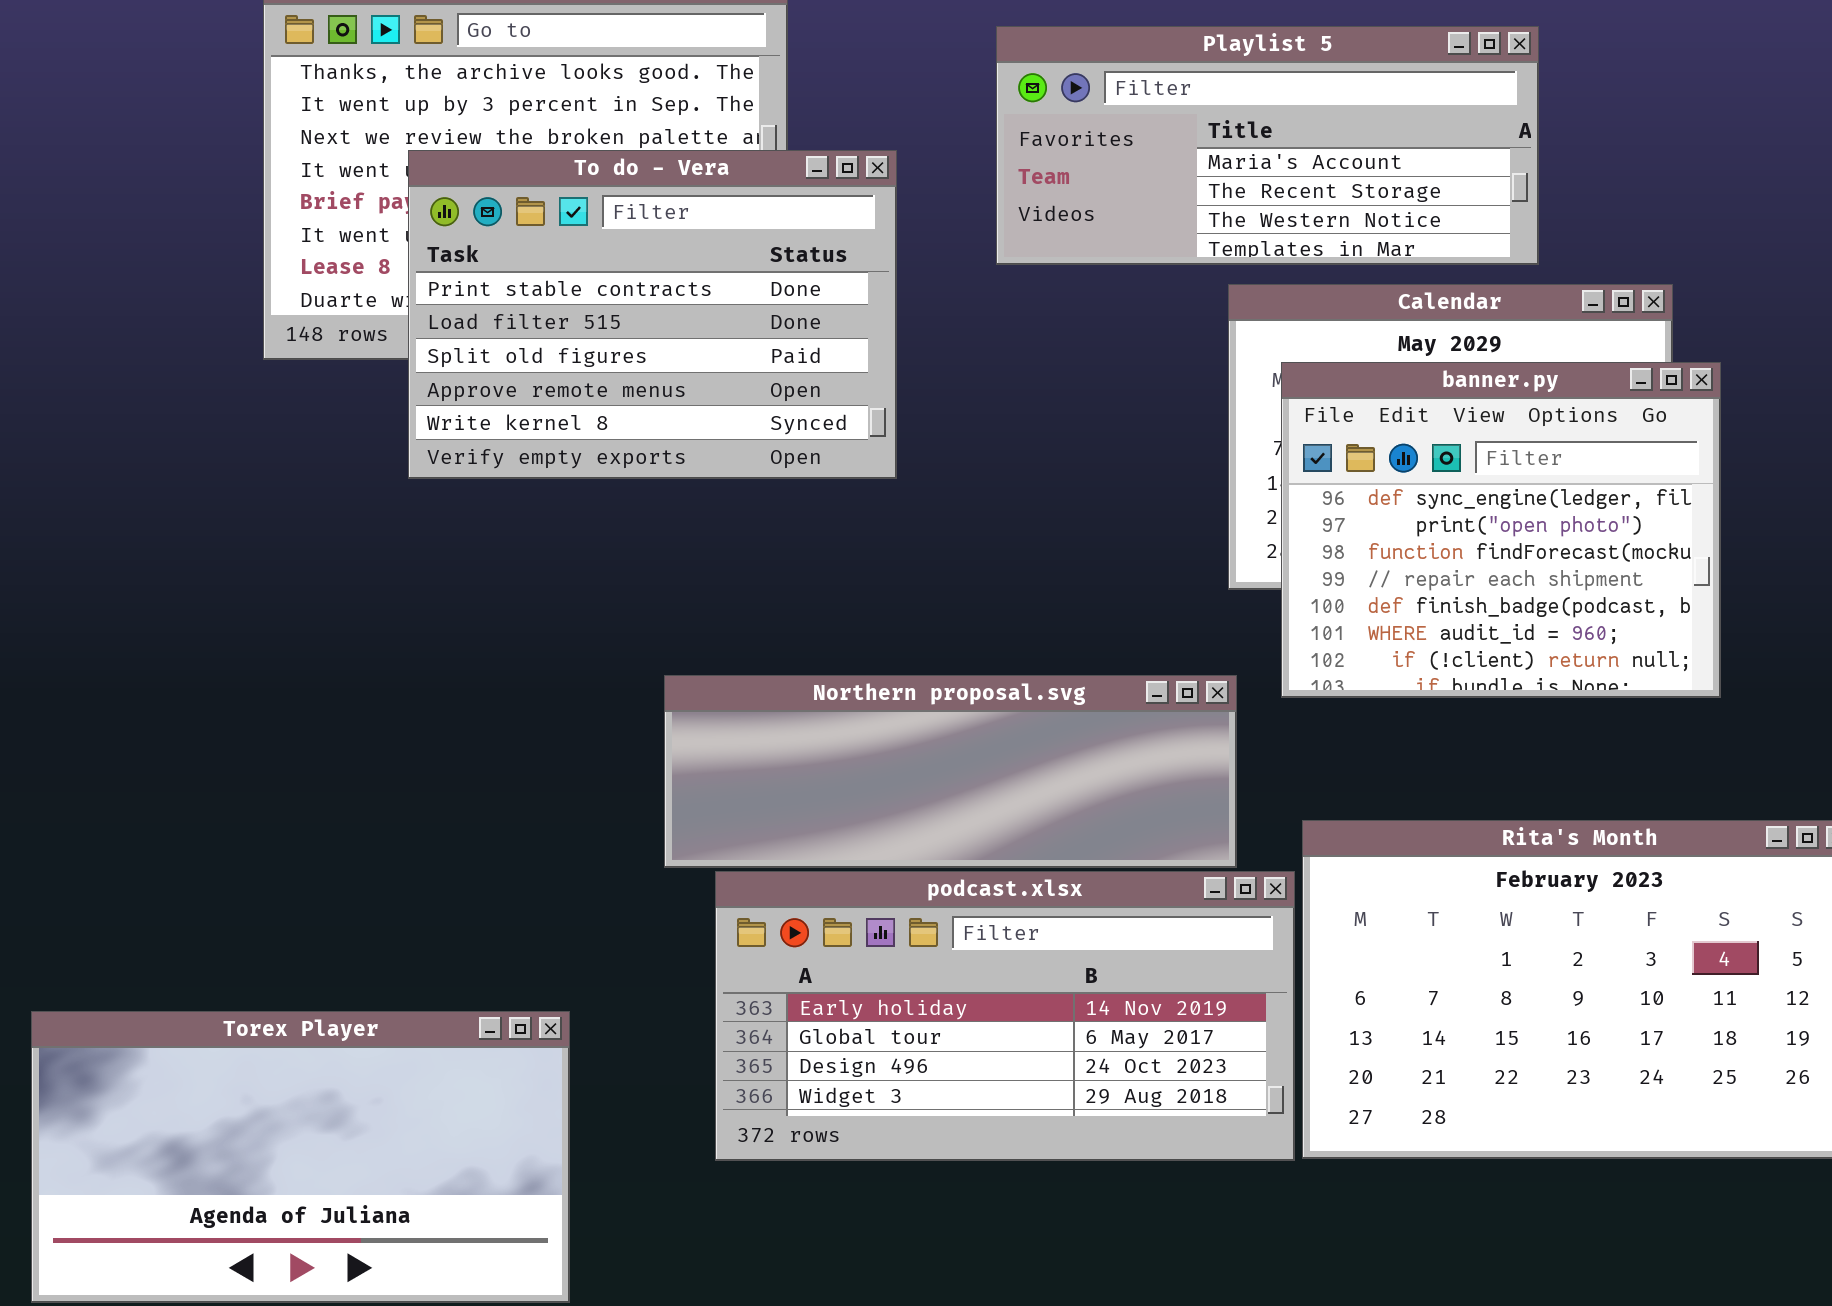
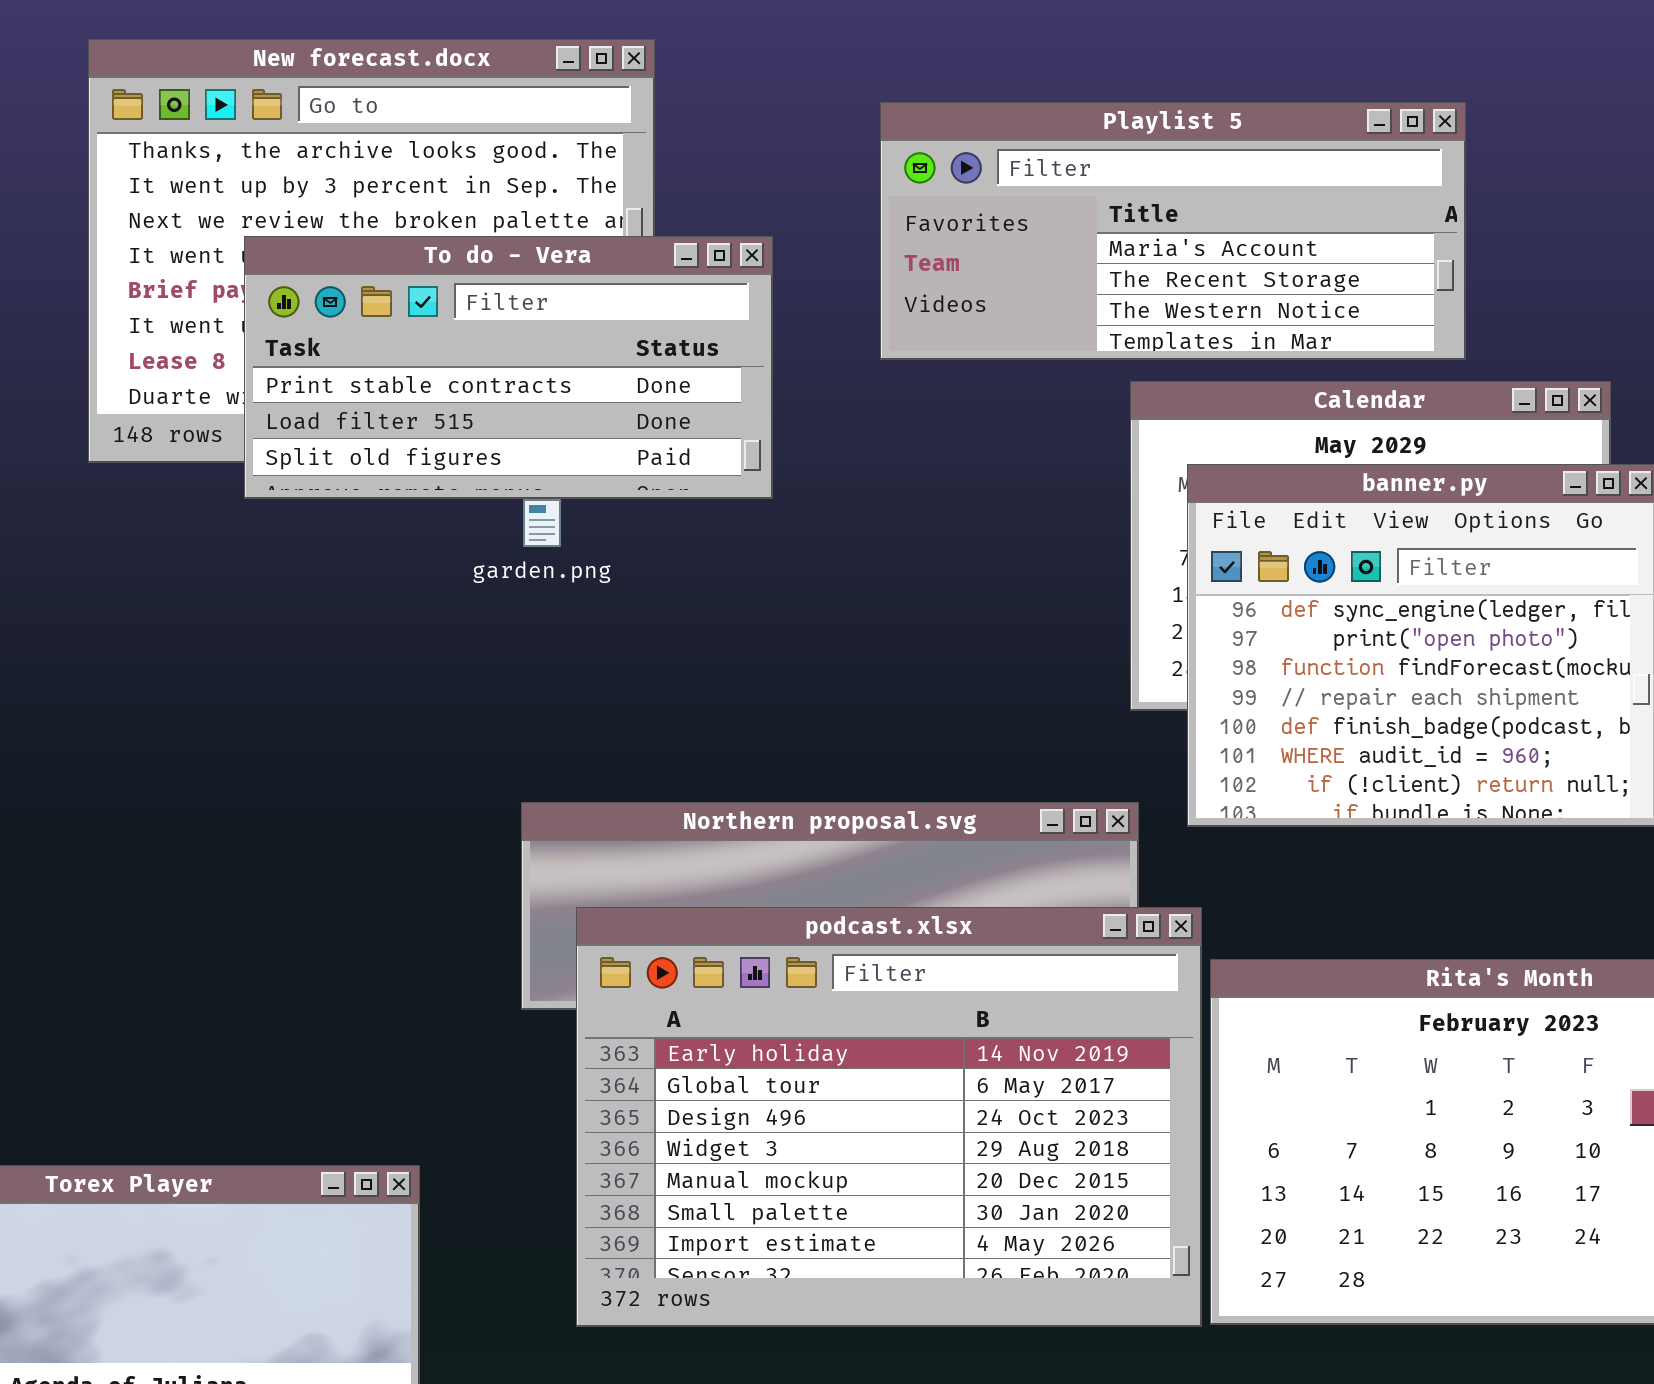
To do - Vera: [408,150,897,479] -> [244,236,773,499], resized
podcast.xlsx: [715,871,1295,1161] -> [576,907,1202,1327], resized

